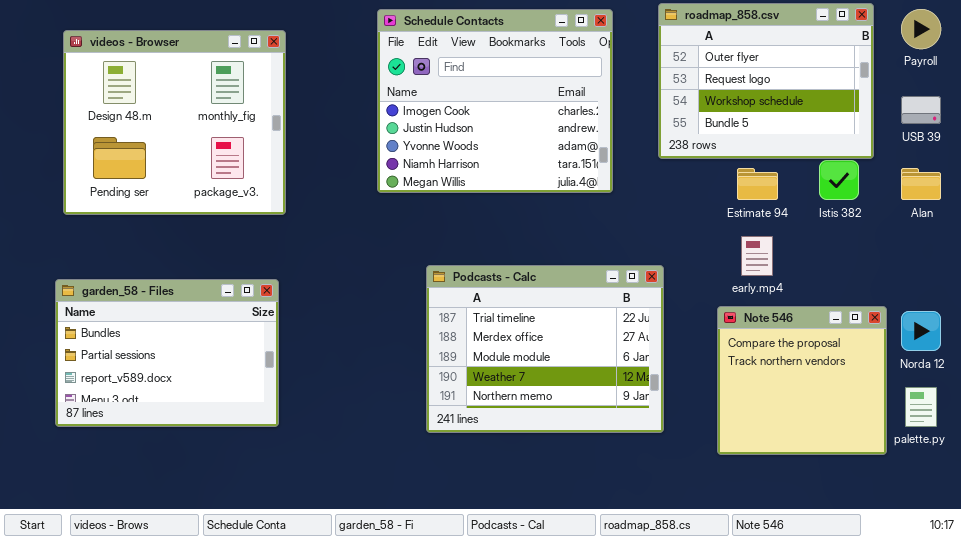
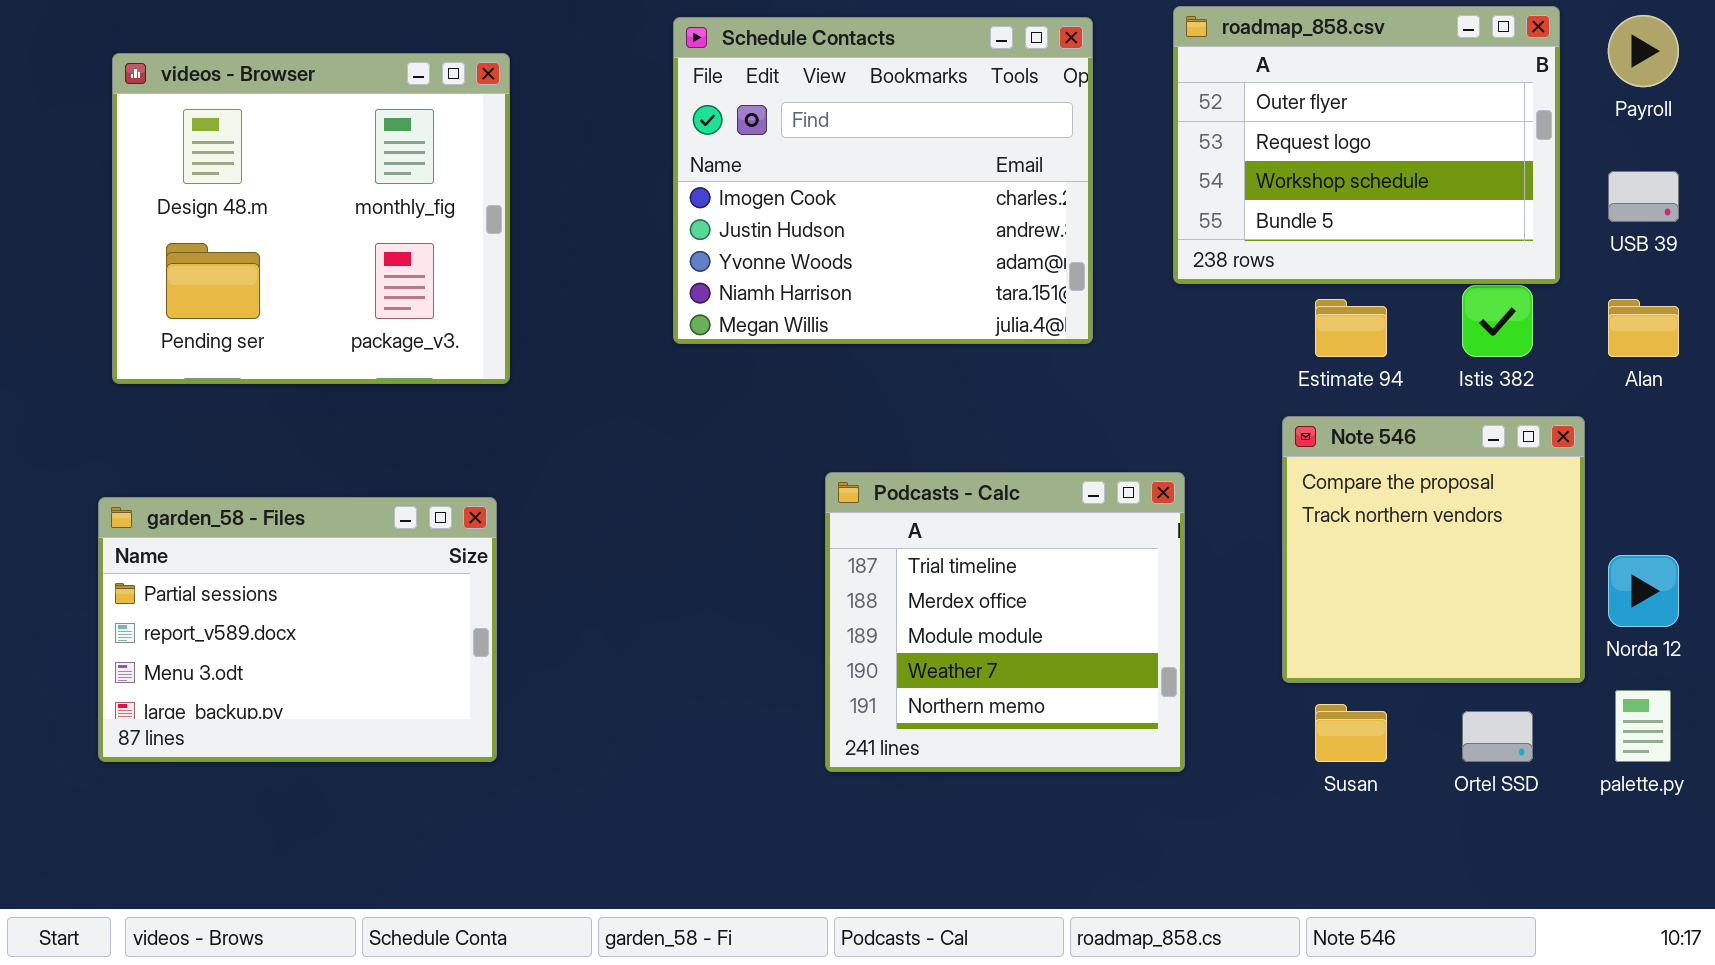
Podcasts - Calc: [426,265,664,433] -> [825,472,1185,772], resized
garden_58 - Files: [55,279,279,427] -> [98,497,497,762], scrolled down 1 row
Note 546: [717,306,887,455] -> [1282,416,1585,683], moved

